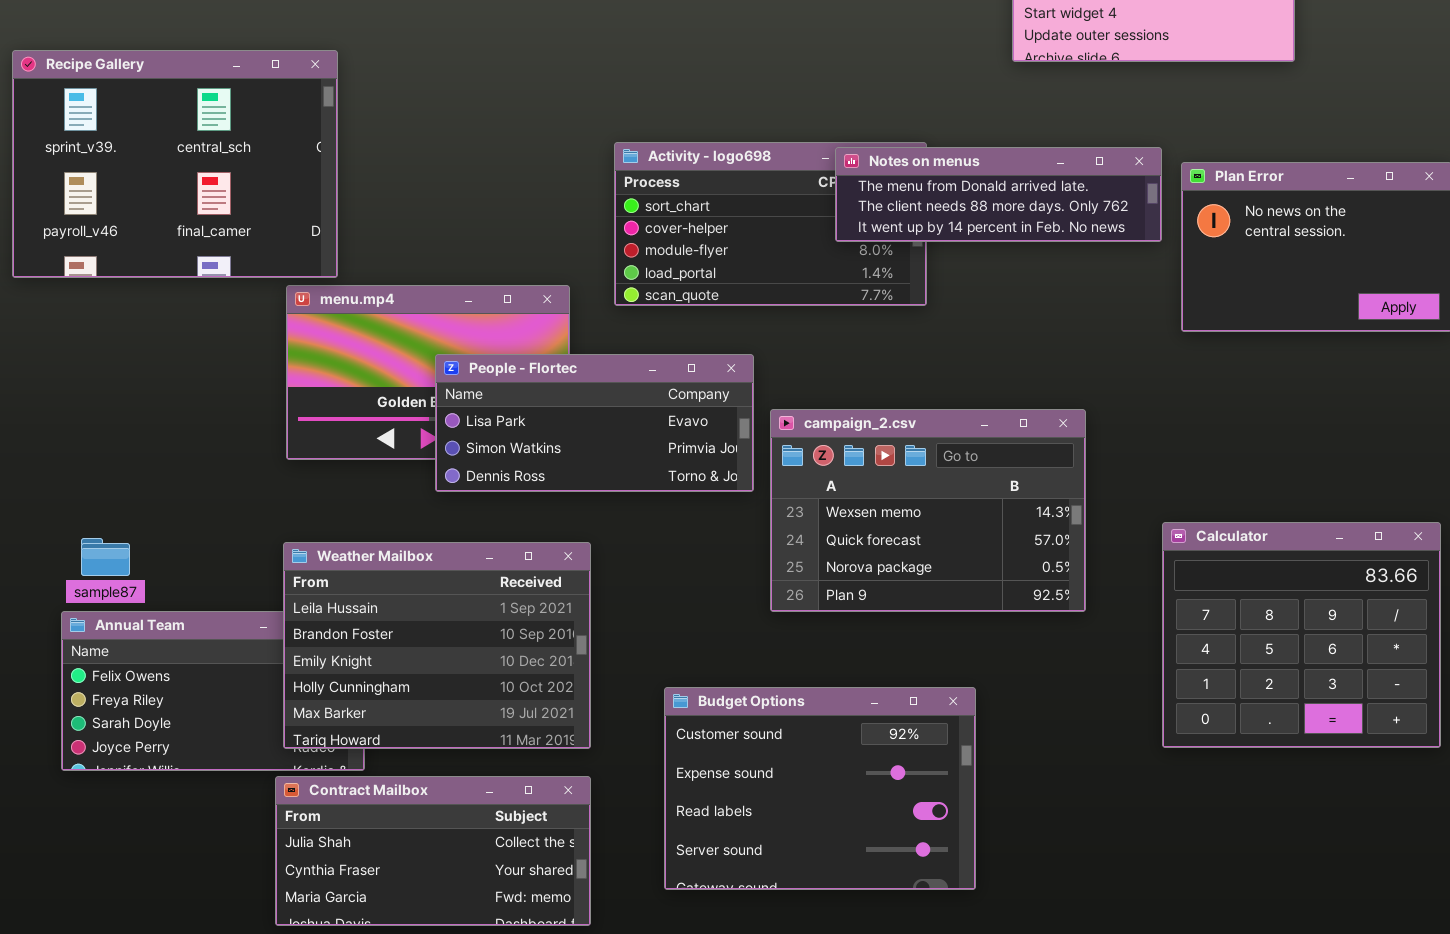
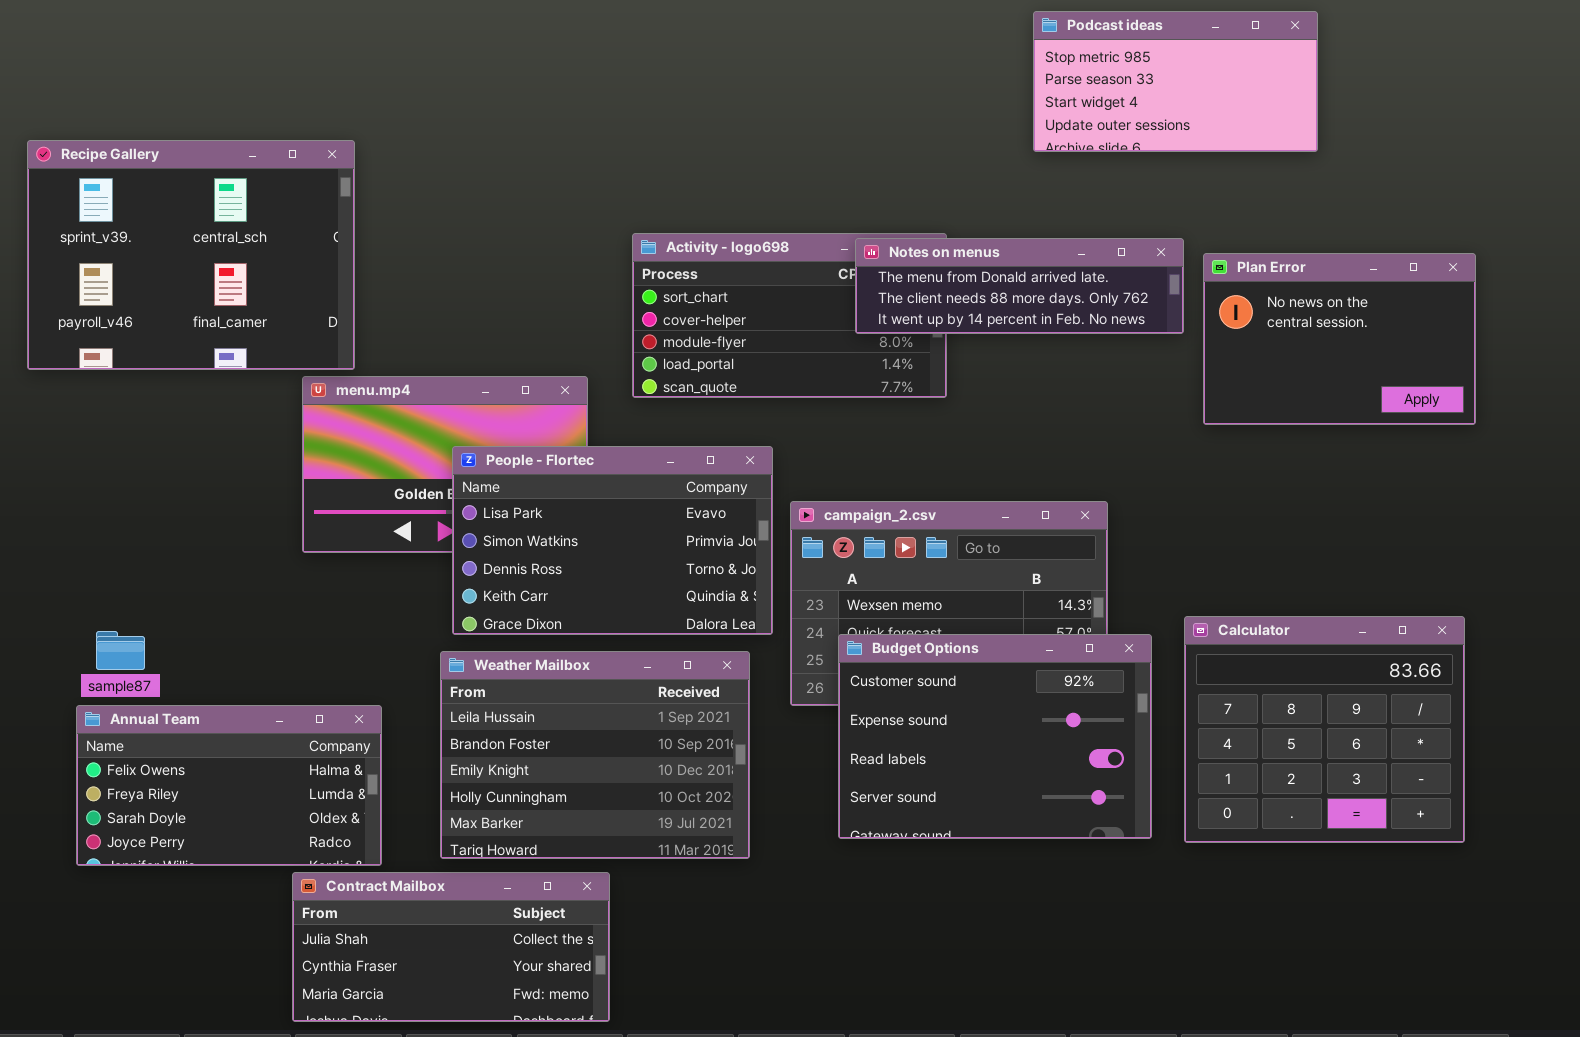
People - Flortec: [435,354,754,492] -> [452,446,773,635], resized
Weather Mailbox: [283,542,591,749] -> [440,651,750,859], moved
Budget Options: [664,687,976,890] -> [838,634,1152,839], moved

